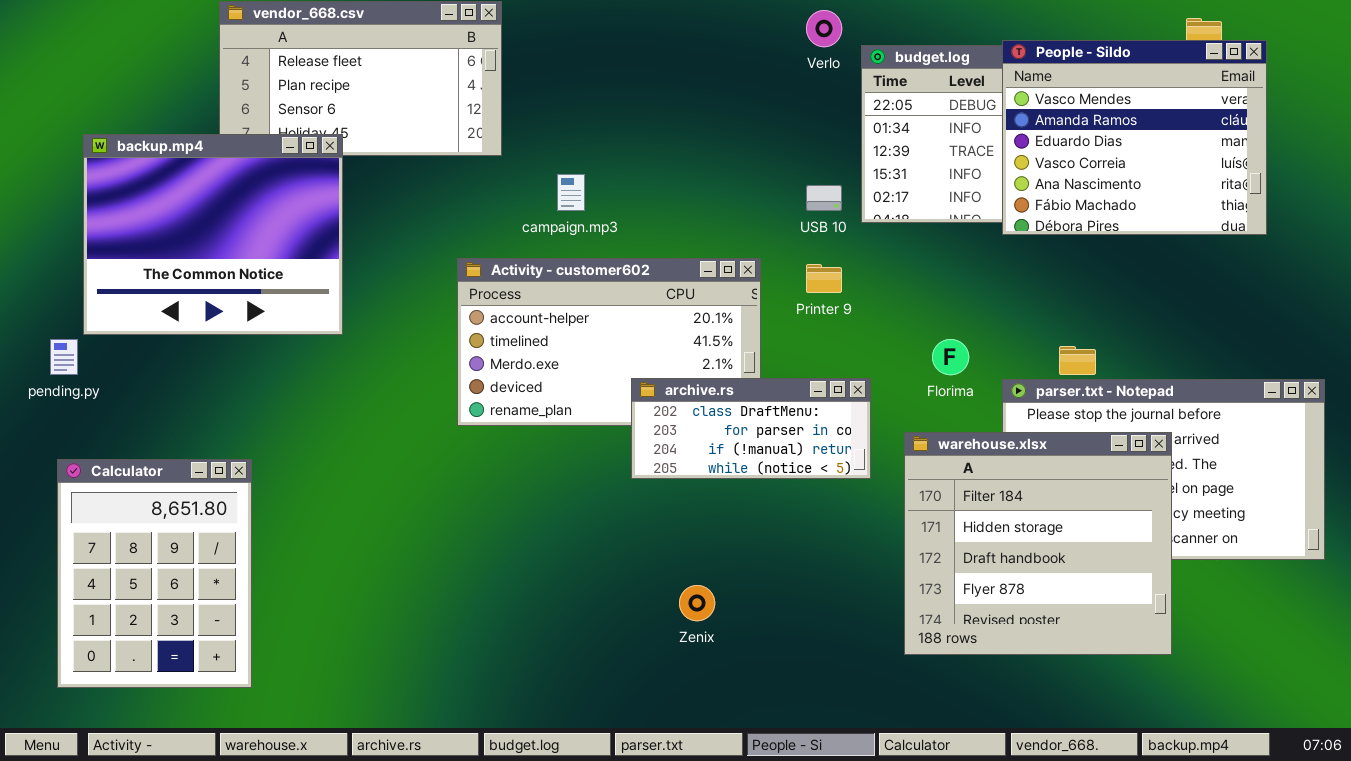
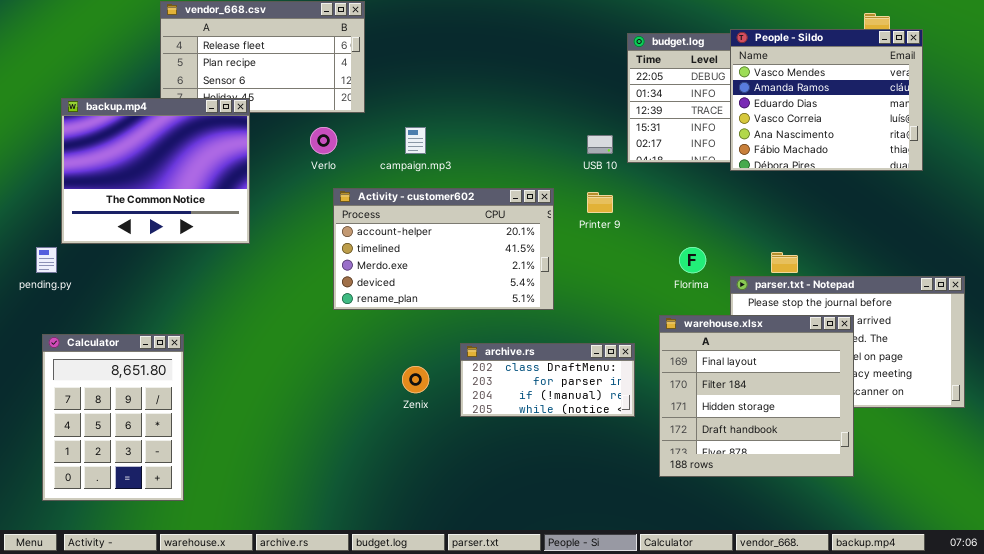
Verlo: [806,10,842,47] -> [310,127,337,154], moved
archive.rs: [631,378,871,479] -> [460,343,635,417], moved
warehouse.xlsx: [904,432,1172,655] -> [659,315,854,477], scrolled up 1 row
Zenix: [679,585,715,621] -> [402,366,429,393], moved

